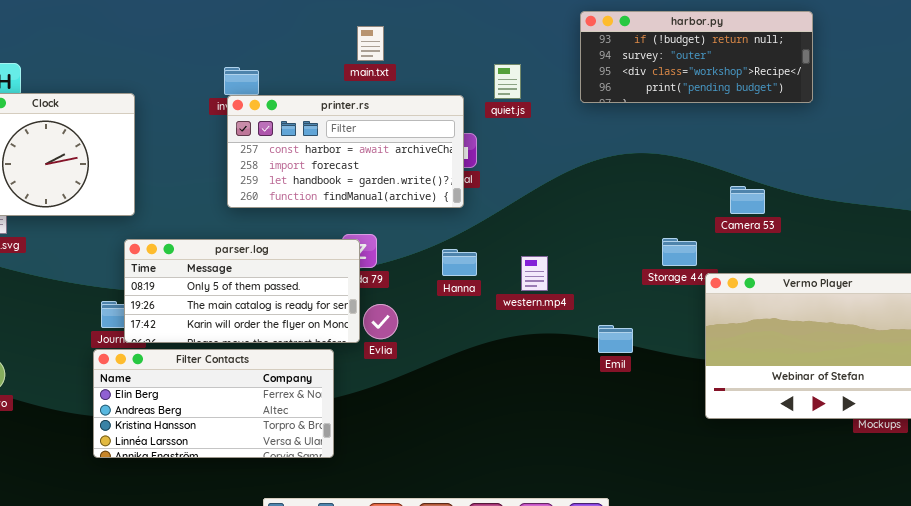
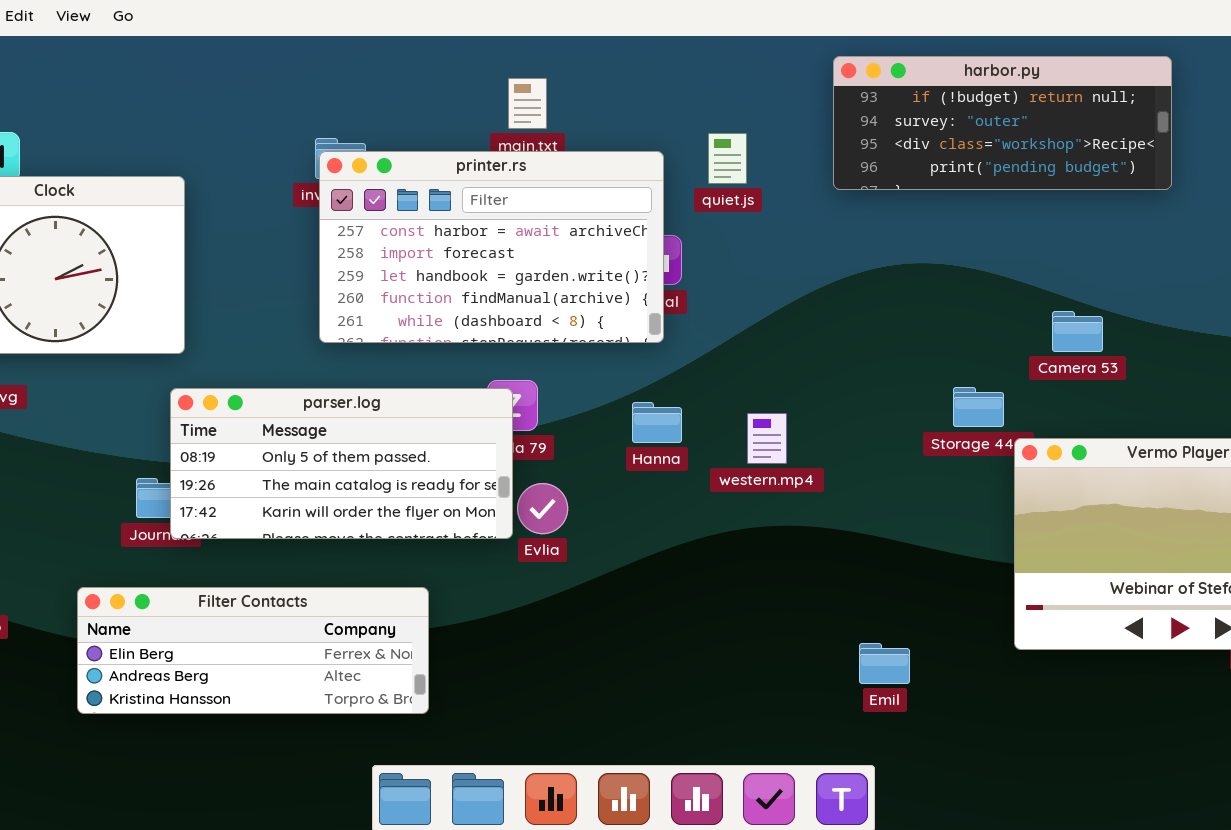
printer.rs: [227,95,464,208] -> [319,151,664,343], resized
Emil: [598,325,633,353] -> [859,643,910,684], moved
Filter Contacts: [93,349,334,458] -> [77,587,429,714], moved, resized

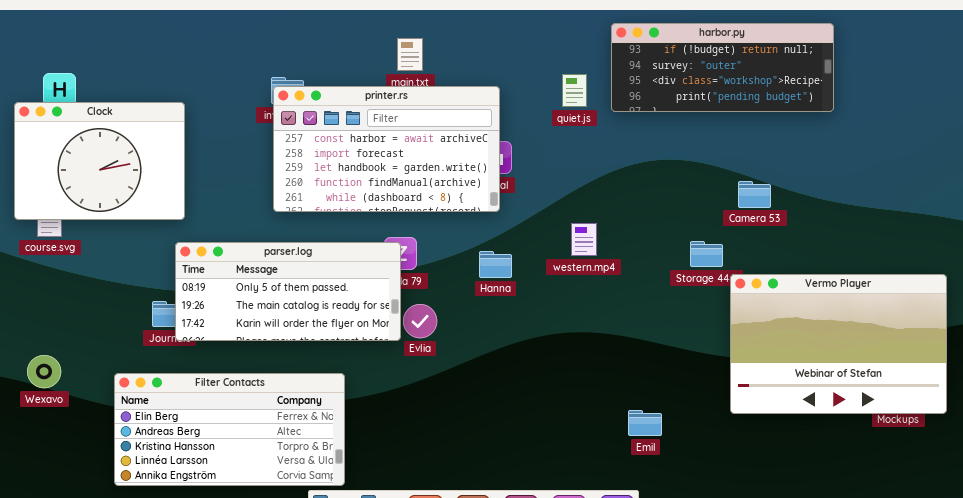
quiet.js: [708,133,747,184] -> [562,74,587,107], moved
Camera 53: [1052,311,1103,352] -> [738,181,771,208], moved
western.mp4: [747,413,787,464] -> [571,223,597,256], moved
Filter Contacts: [77,587,429,714] -> [114,373,345,486], resized

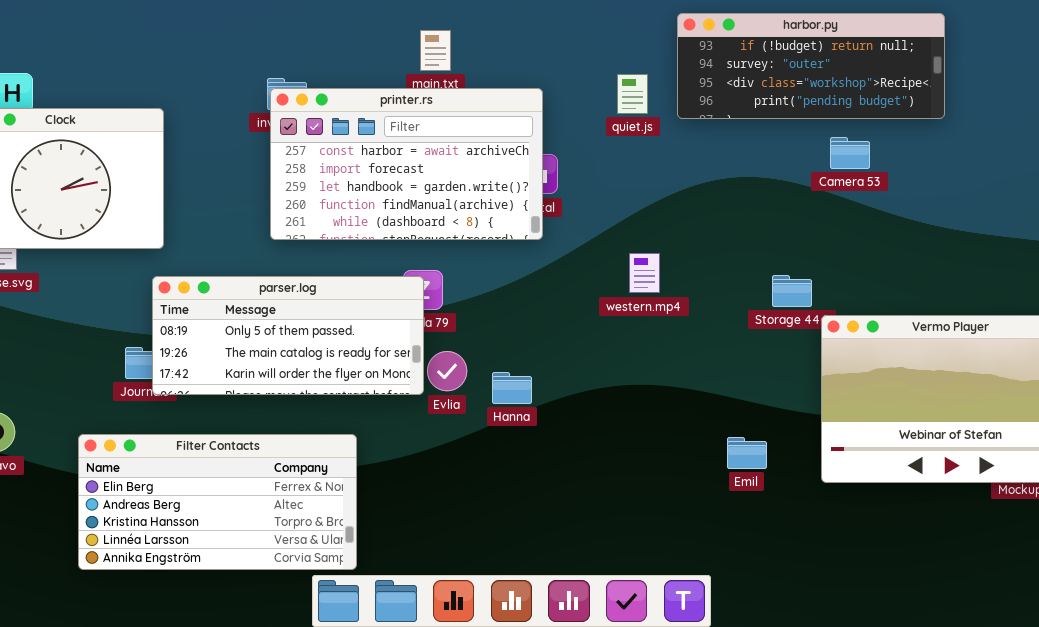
Camera 53: [738,181,771,208] -> [830,137,870,169], moved
Hanna: [479,251,512,278] -> [492,372,532,404], moved
Emil: [628,410,662,436] -> [727,437,767,469], moved

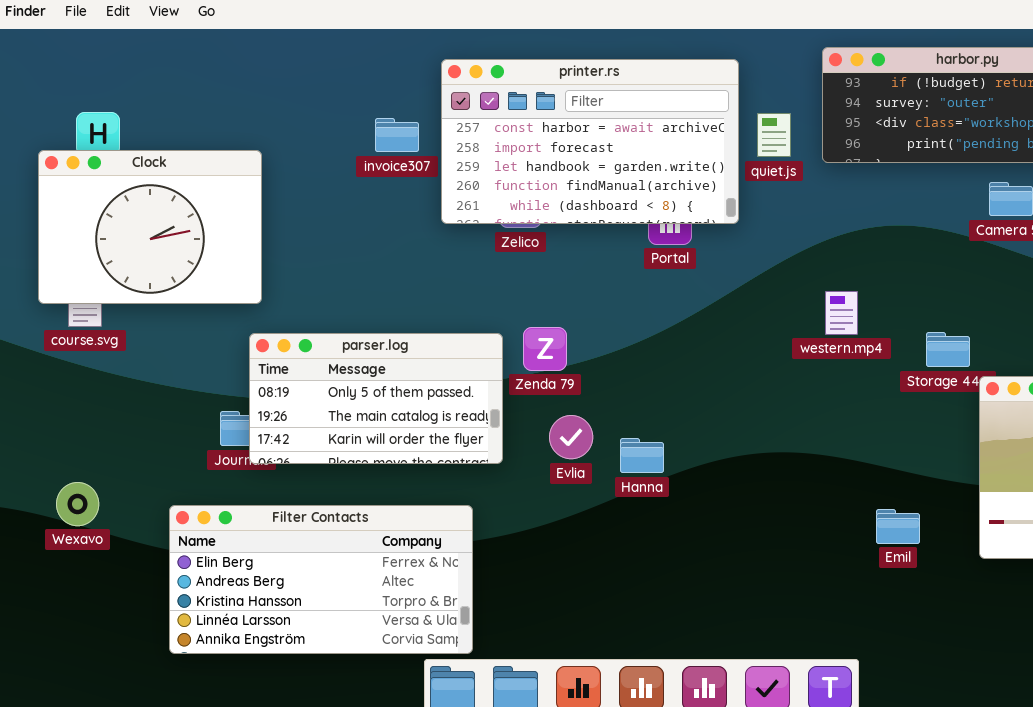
printer.rs: [270,88,543,240] -> [441,59,739,224], moved
western.mp4: [629,253,660,293] -> [825,291,858,335], moved
parser.log: [152,276,424,395] -> [249,333,503,464], resized

